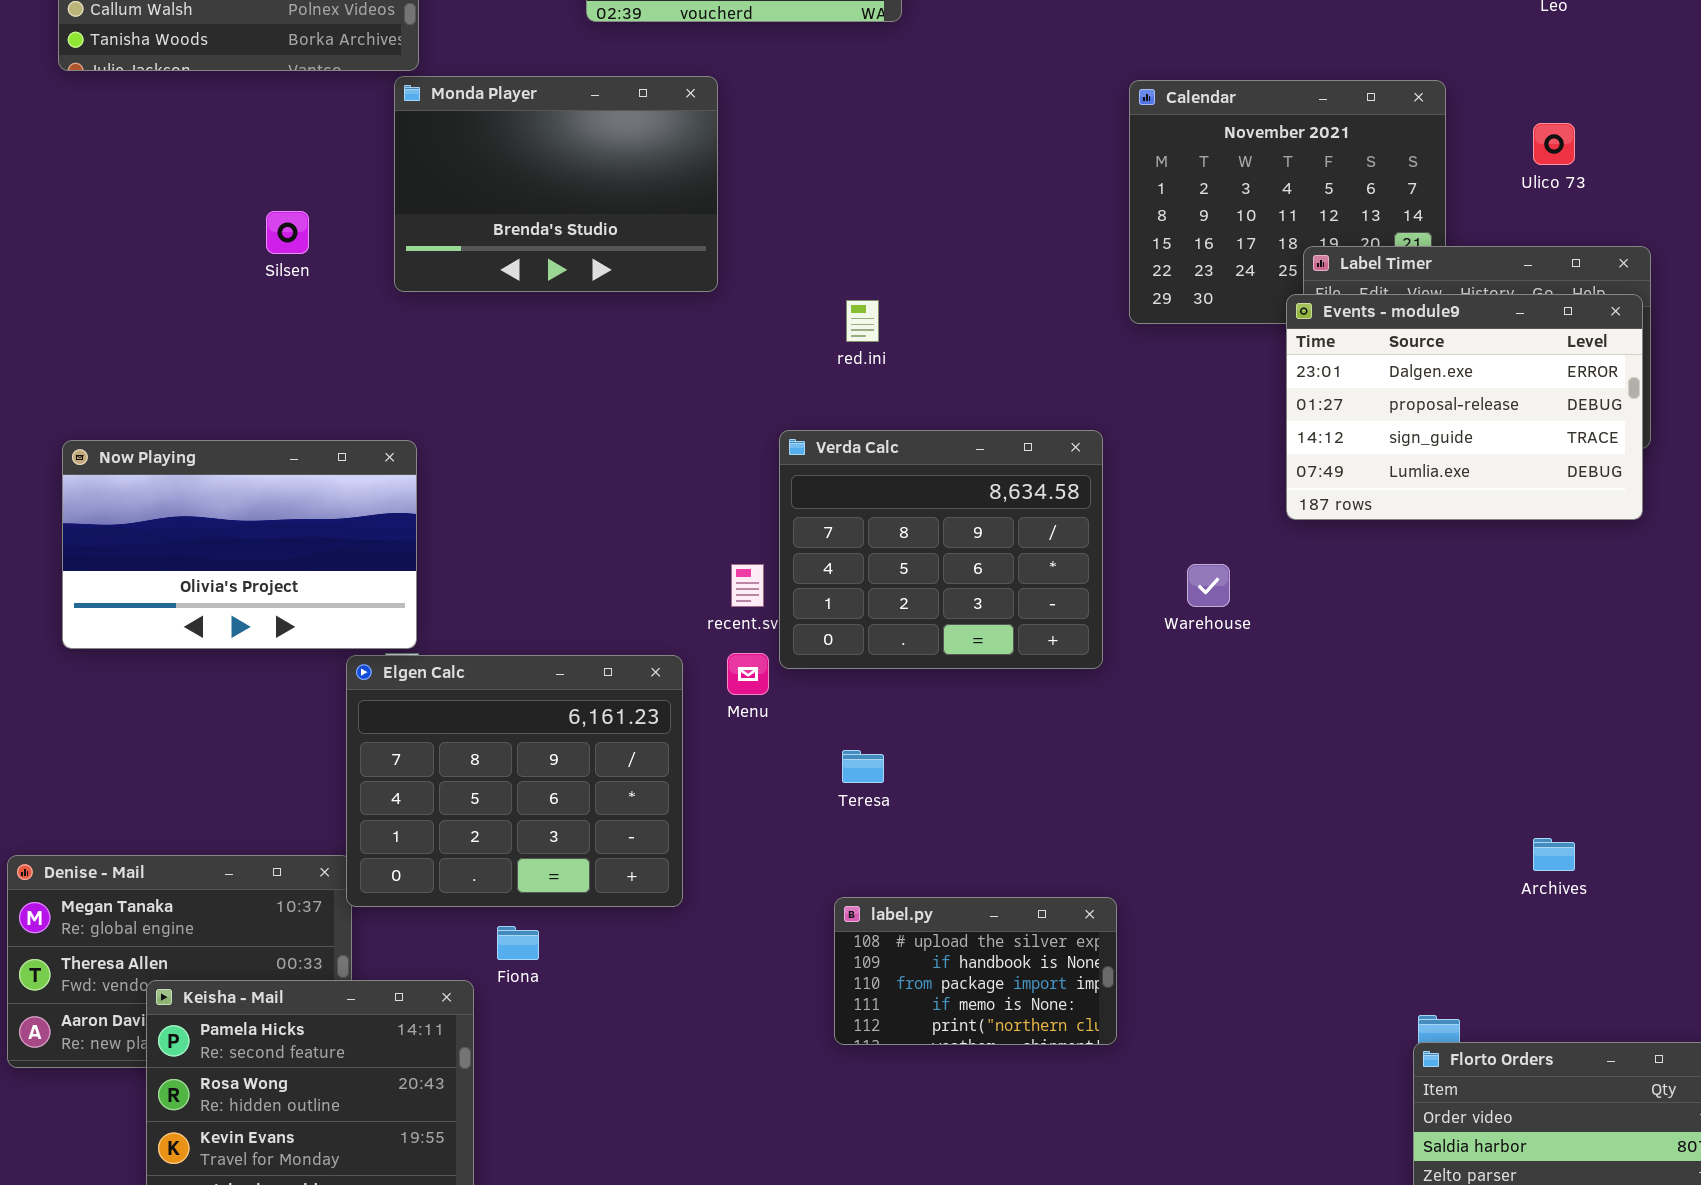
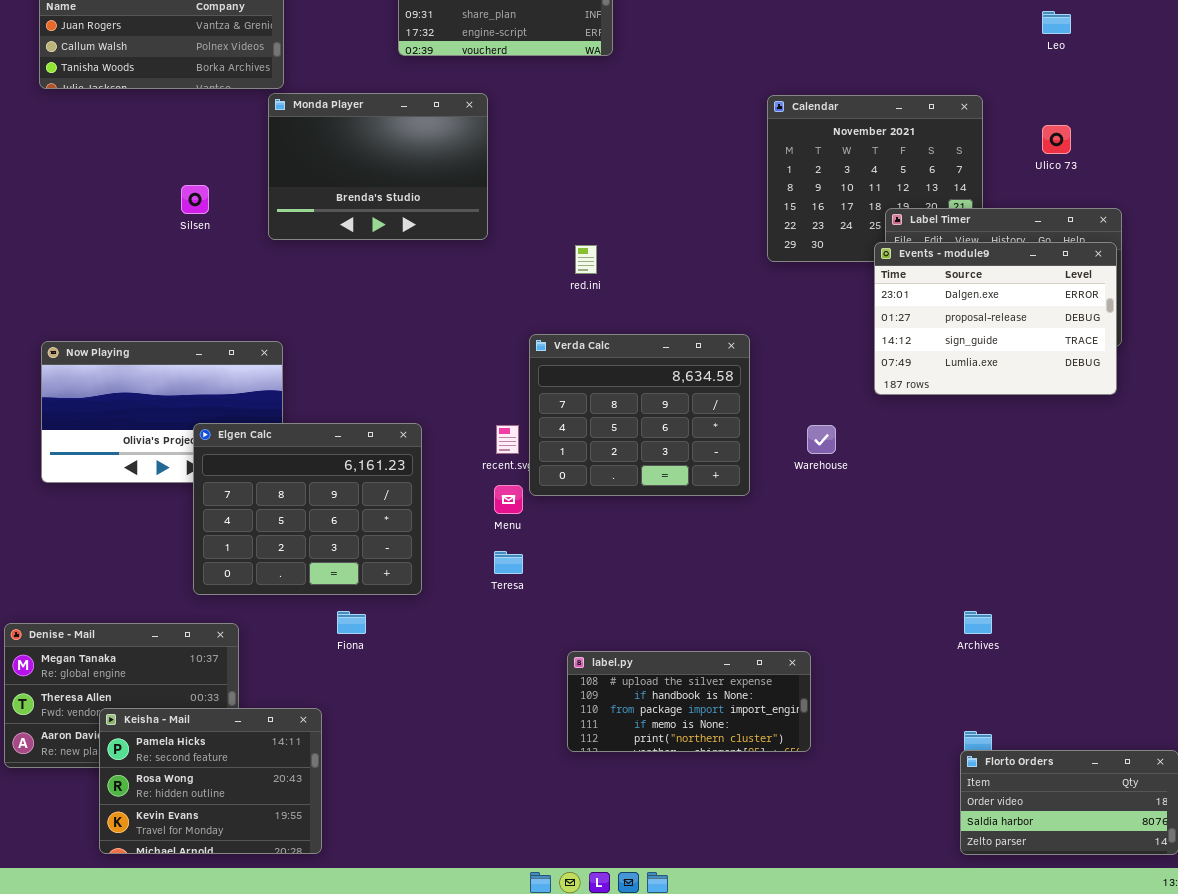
Elgen Calc: [346,655,683,907] -> [193,423,422,595], moved
Teresa: [842,750,884,783] -> [494,551,523,574], moved
Archives: [1533,838,1575,871] -> [964,611,992,634], moved
label.py: [834,897,1117,1045] -> [567,651,811,752], resized
Fiona: [497,926,539,960] -> [337,611,366,634], moved

